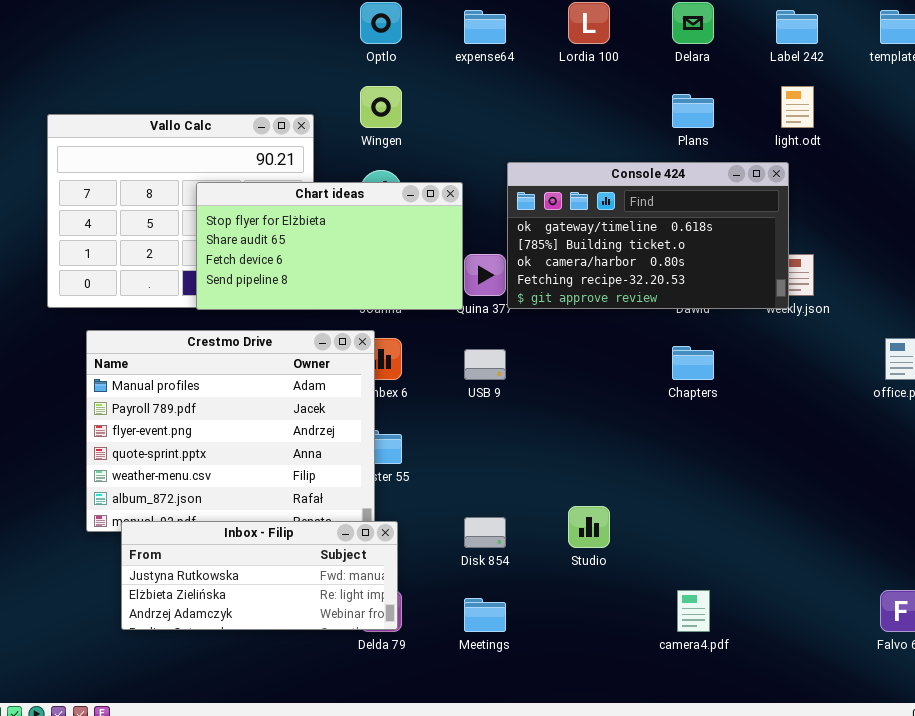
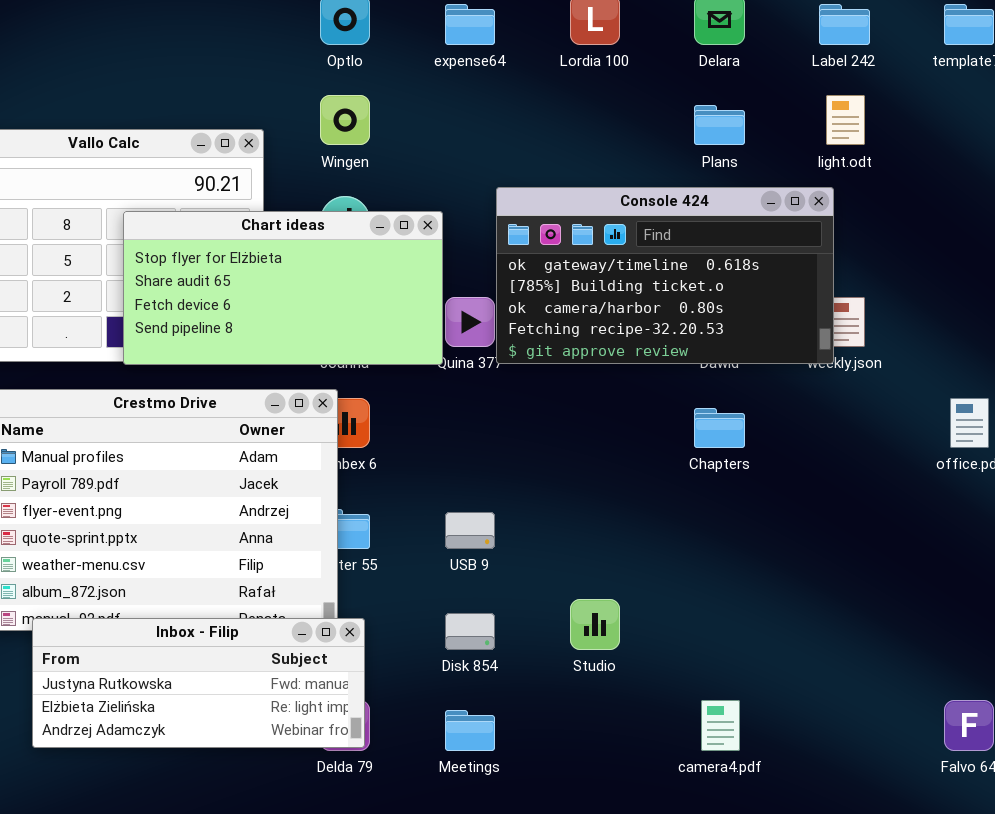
USB 9: [464,349,506,380] -> [445,512,495,549], moved

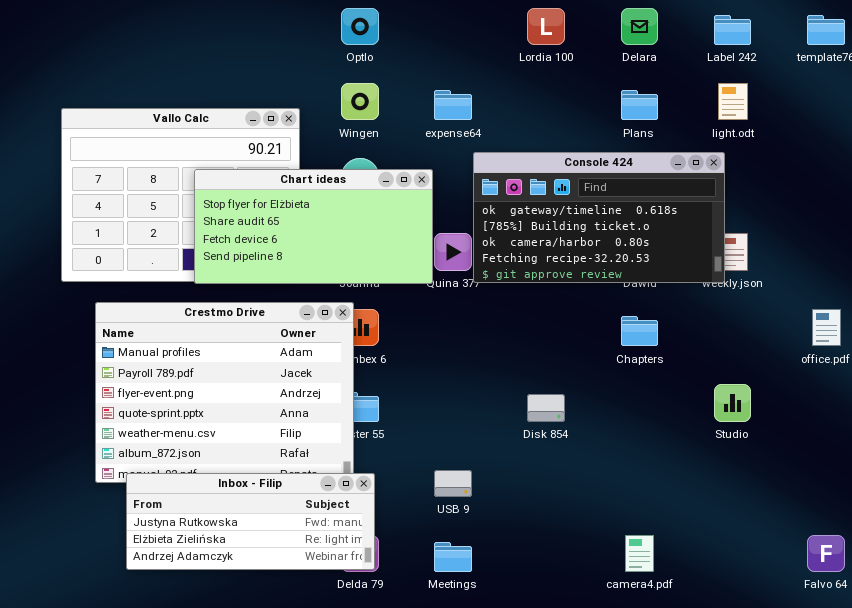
expense64: [445,4,495,45] -> [434,90,472,120], moved
USB 9: [445,512,495,549] -> [434,470,472,497], moved
Studio: [570,599,620,650] -> [714,384,751,422], moved
Disk 854: [445,613,495,650] -> [527,394,565,422], moved

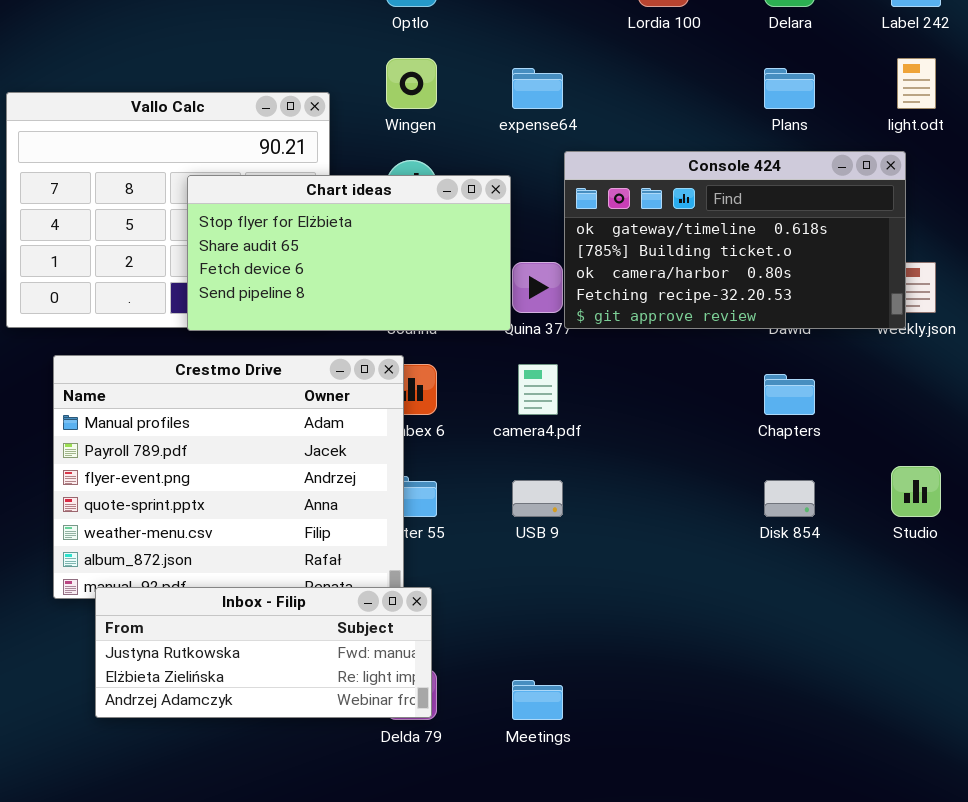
Disk 854: [527,394,565,422] -> [764,480,815,517], moved
USB 9: [434,470,472,497] -> [512,480,563,517], moved
camera4.pdf: [625,535,654,572] -> [518,364,558,415], moved

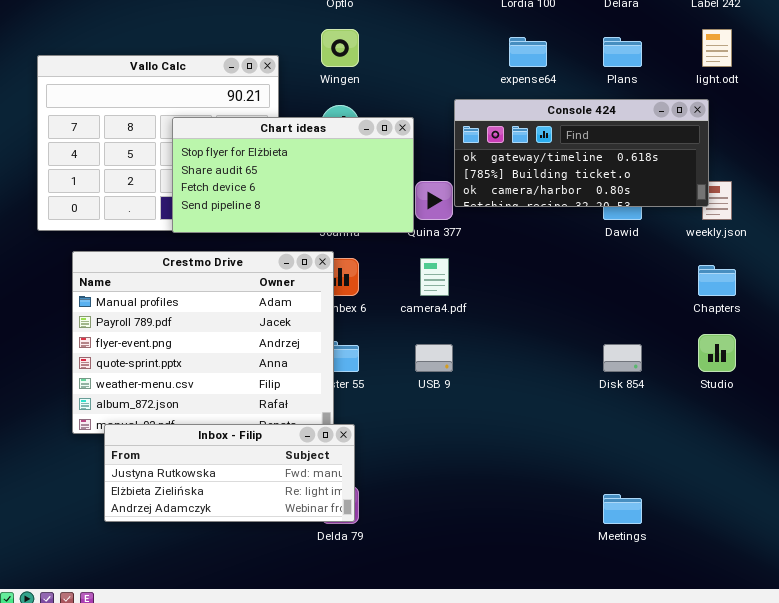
expense64: [512,68,563,109] -> [509,37,547,67], moved
Console 424: [564,151,906,329] -> [454,99,709,207], resized
Chapters: [764,374,815,415] -> [698,265,736,296], moved
Meetings: [512,680,563,720] -> [603,494,642,524], moved

